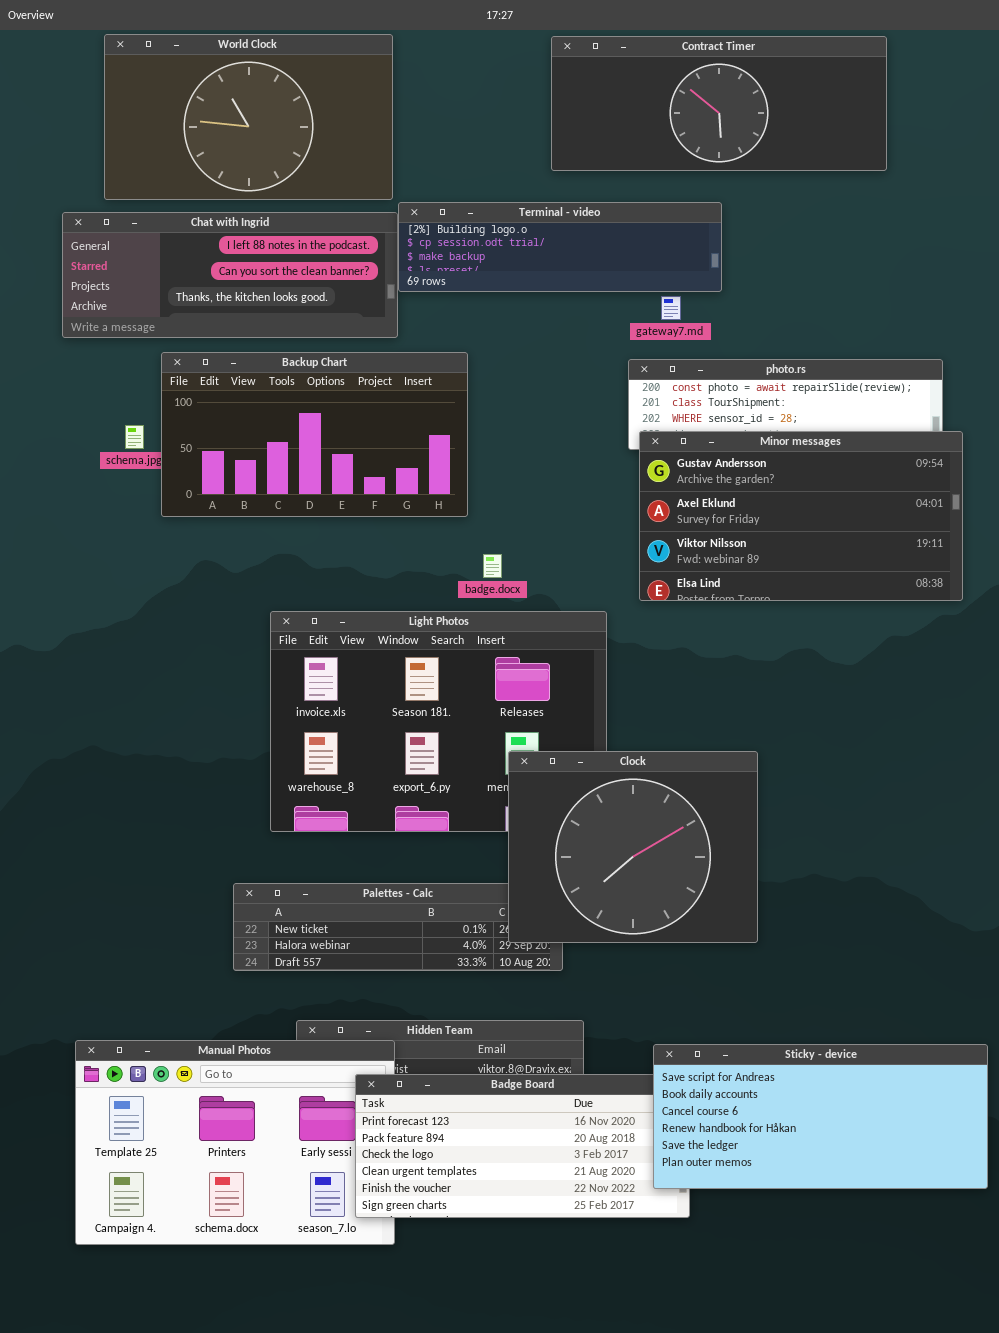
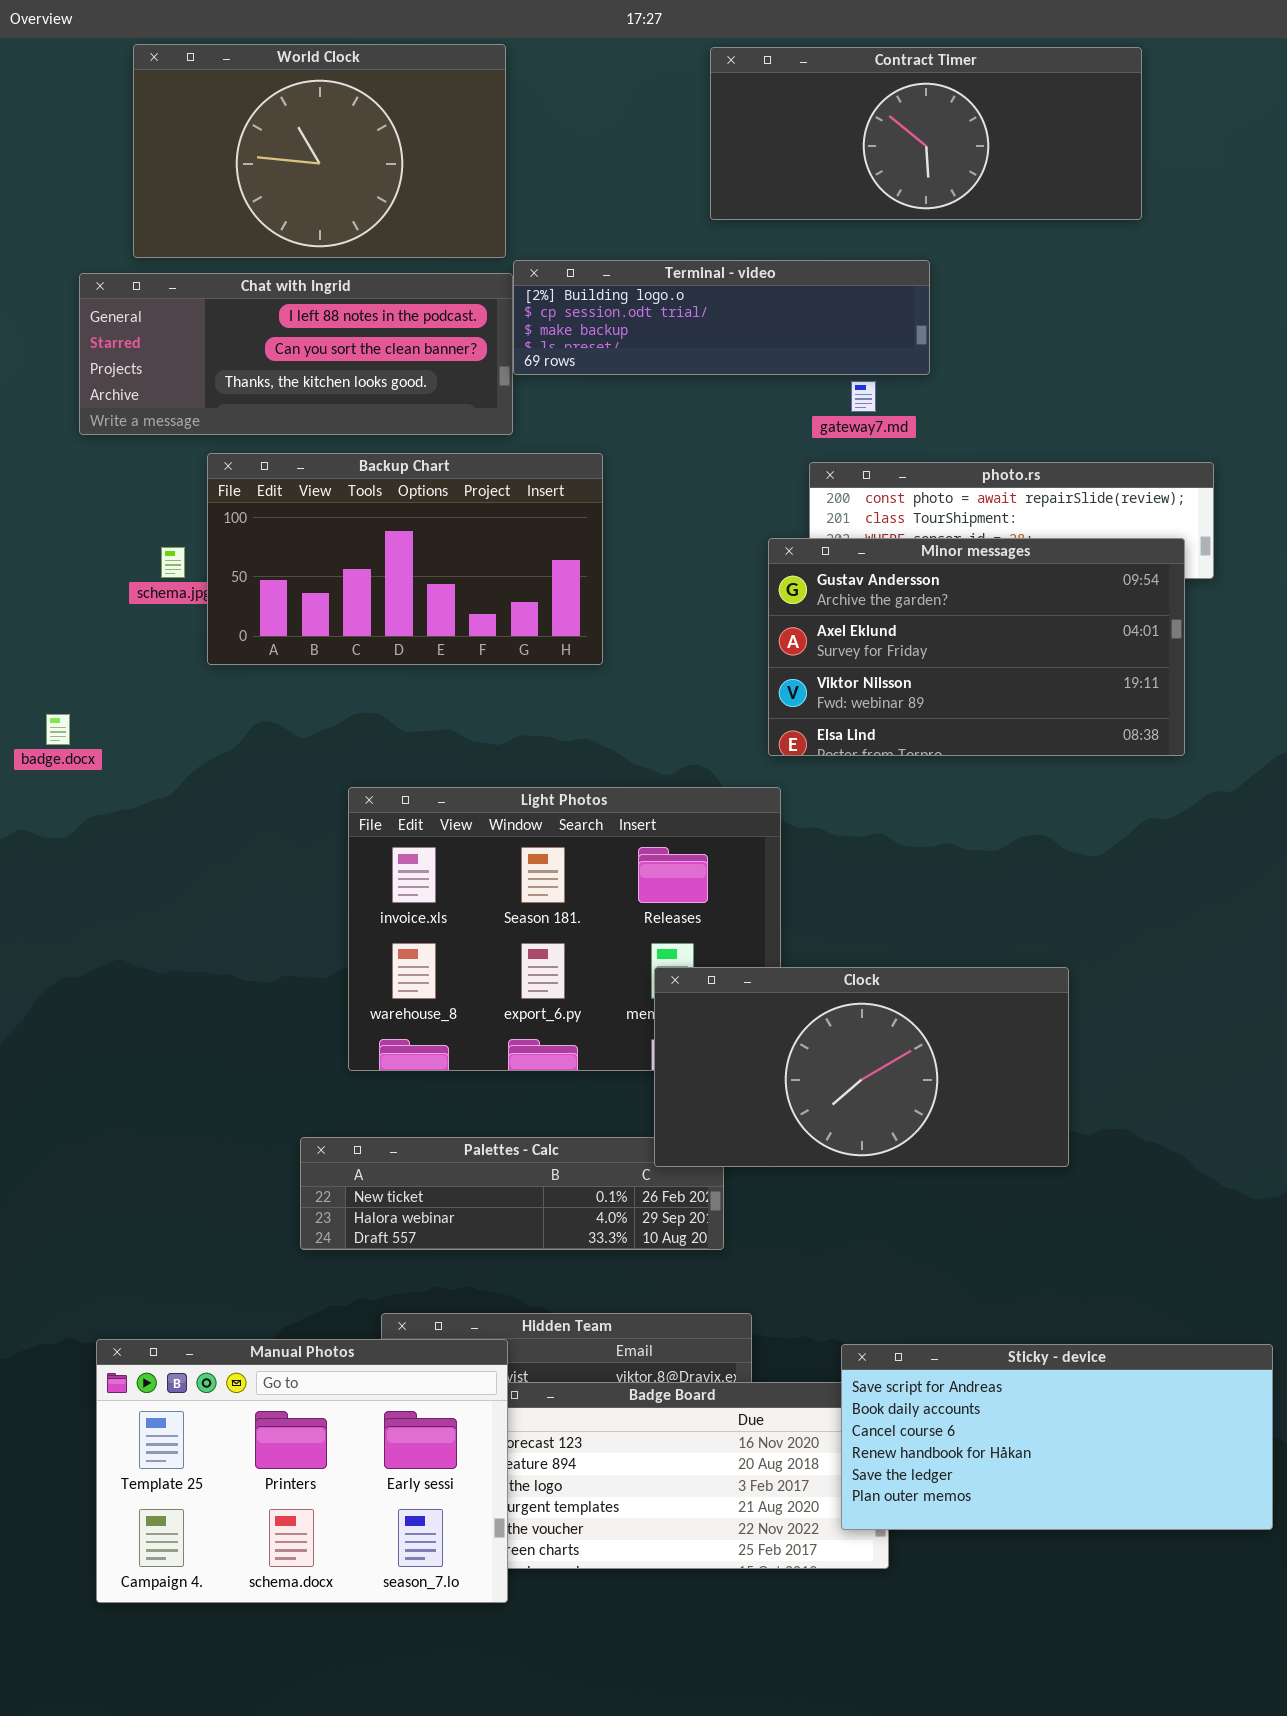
Minor messages: [639,431,963,601] -> [768,538,1185,756], moved
badge.docx: [483,554,502,578] -> [46,714,70,745], moved
Clock: [508,751,758,943] -> [654,967,1069,1167], resized
Manual Photos: [75,1040,395,1245] -> [96,1339,508,1603], raised

